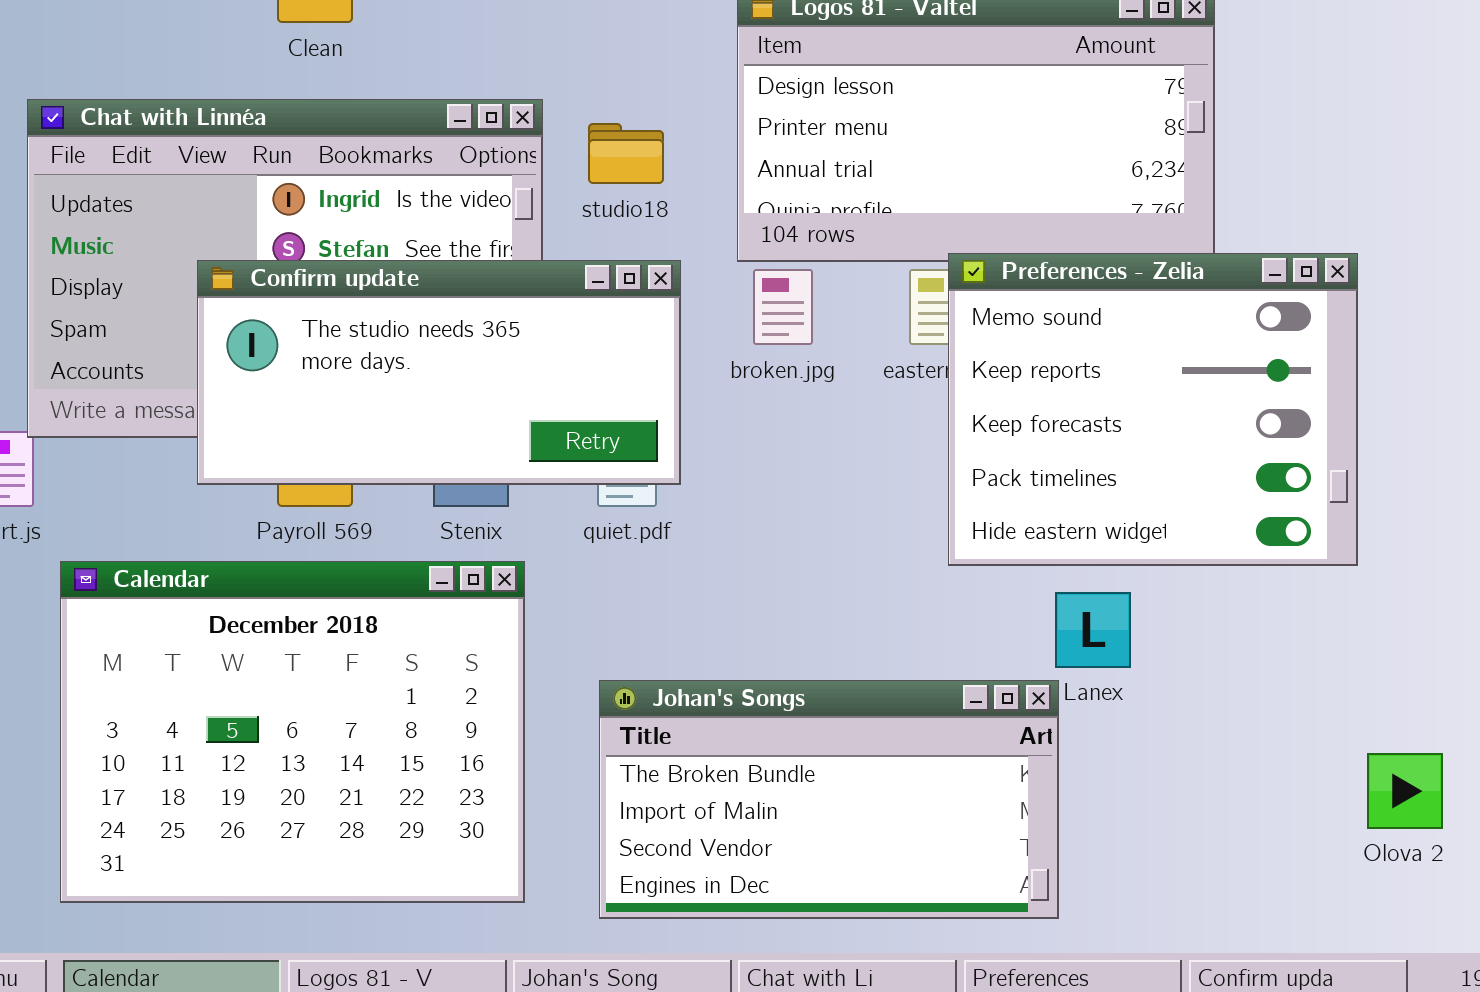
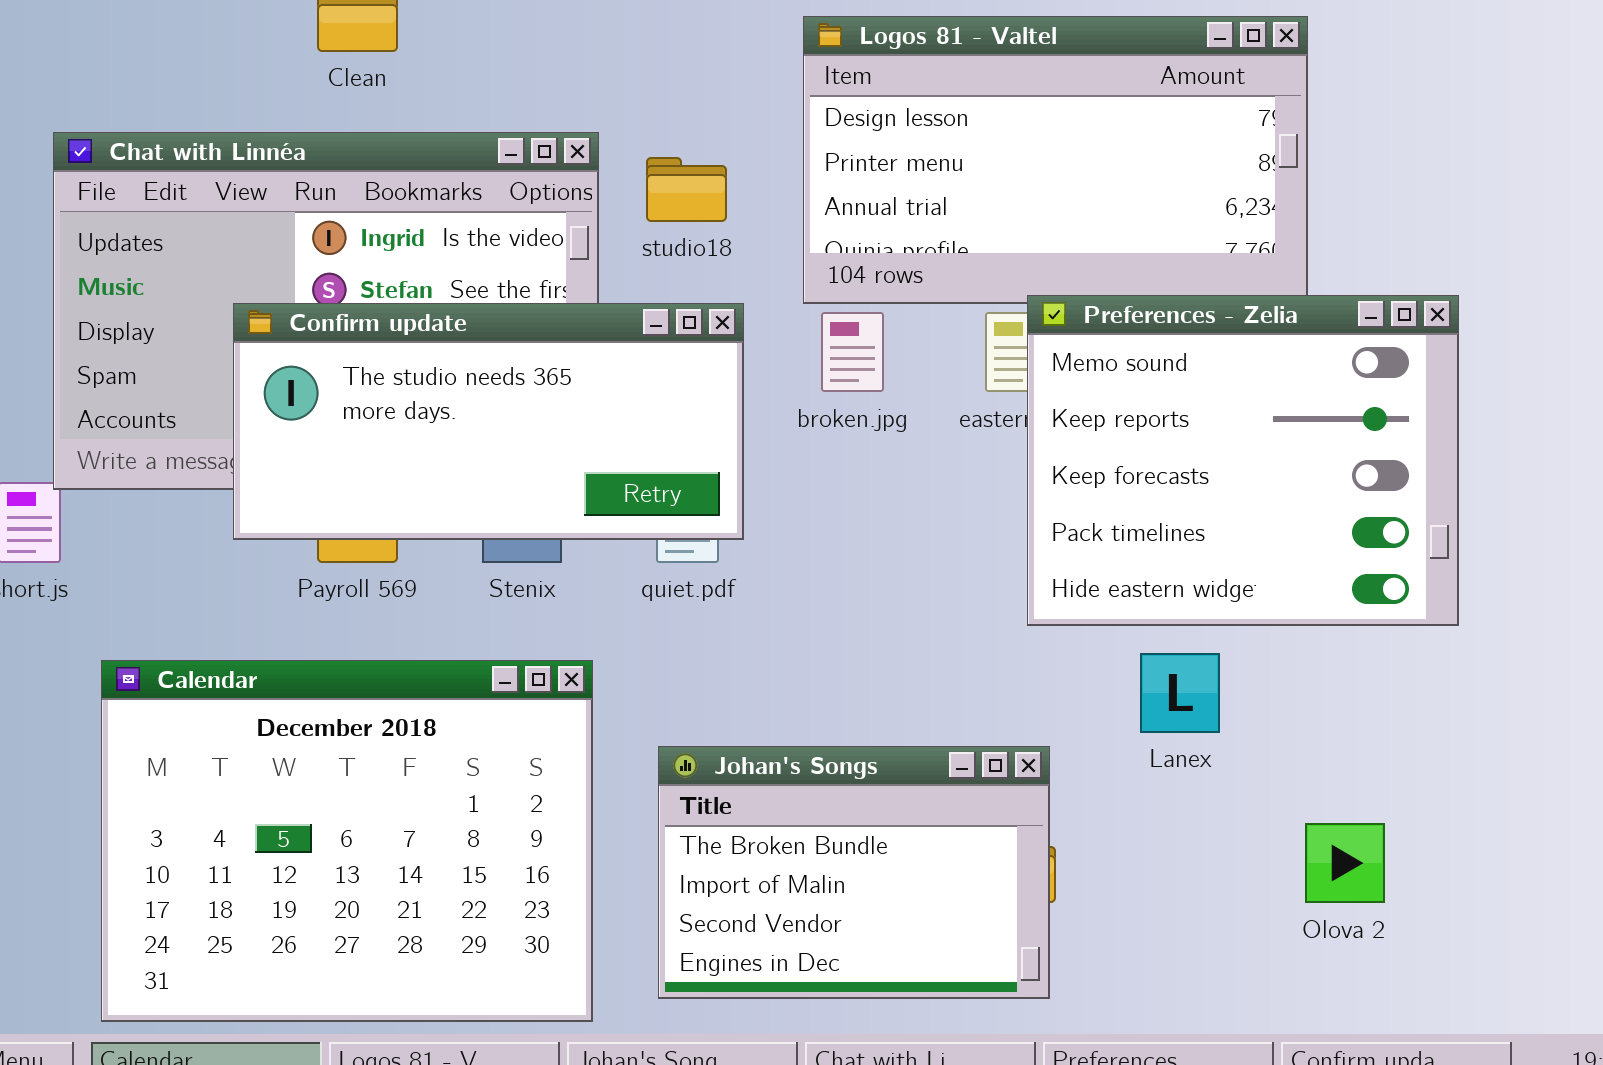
Calendar: [60,561,525,903] -> [101,660,593,1022], moved
Johan's Songs: [599,680,1059,919] -> [658,746,1050,999], resized
Olova 2: [1367,753,1443,829] -> [1305,823,1385,903], moved

